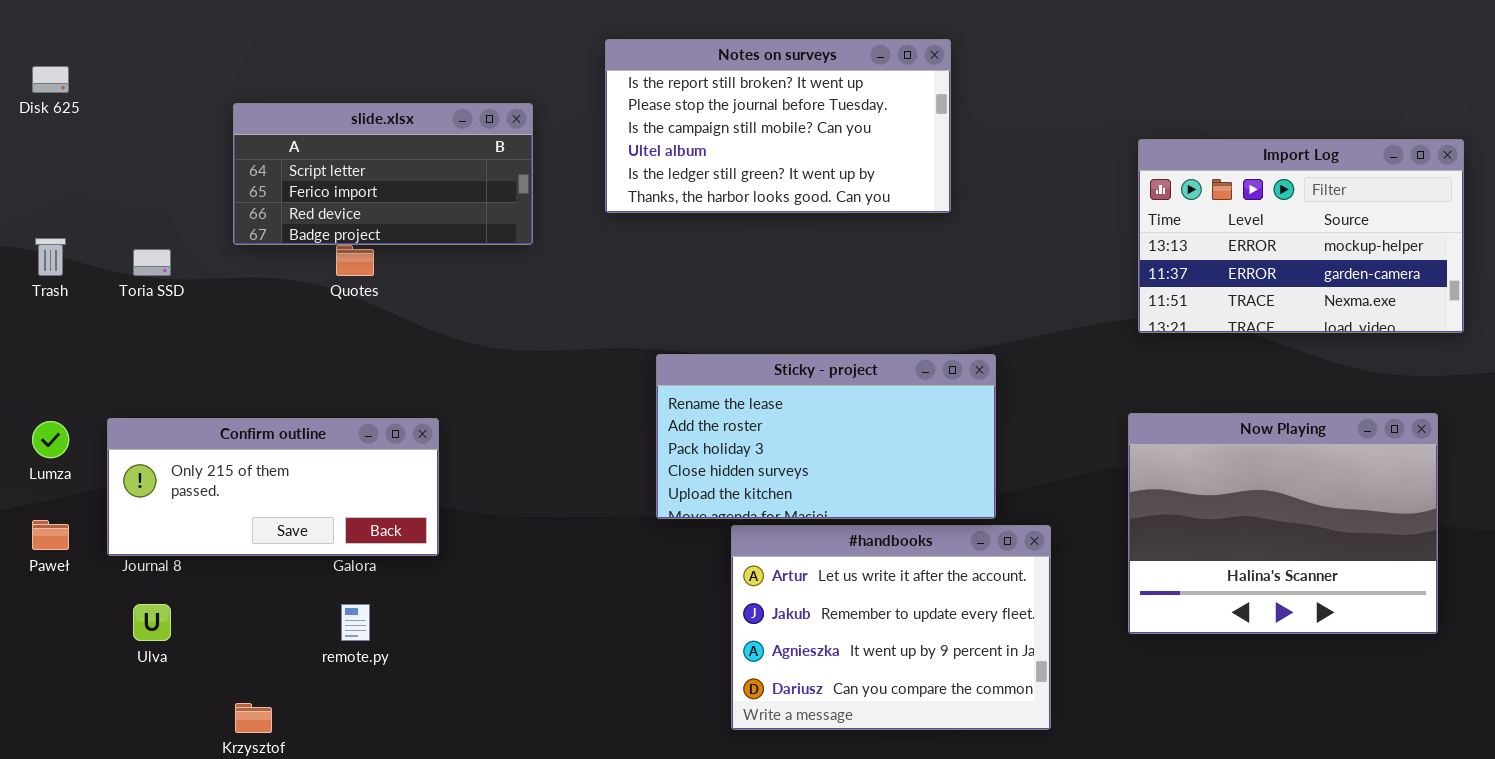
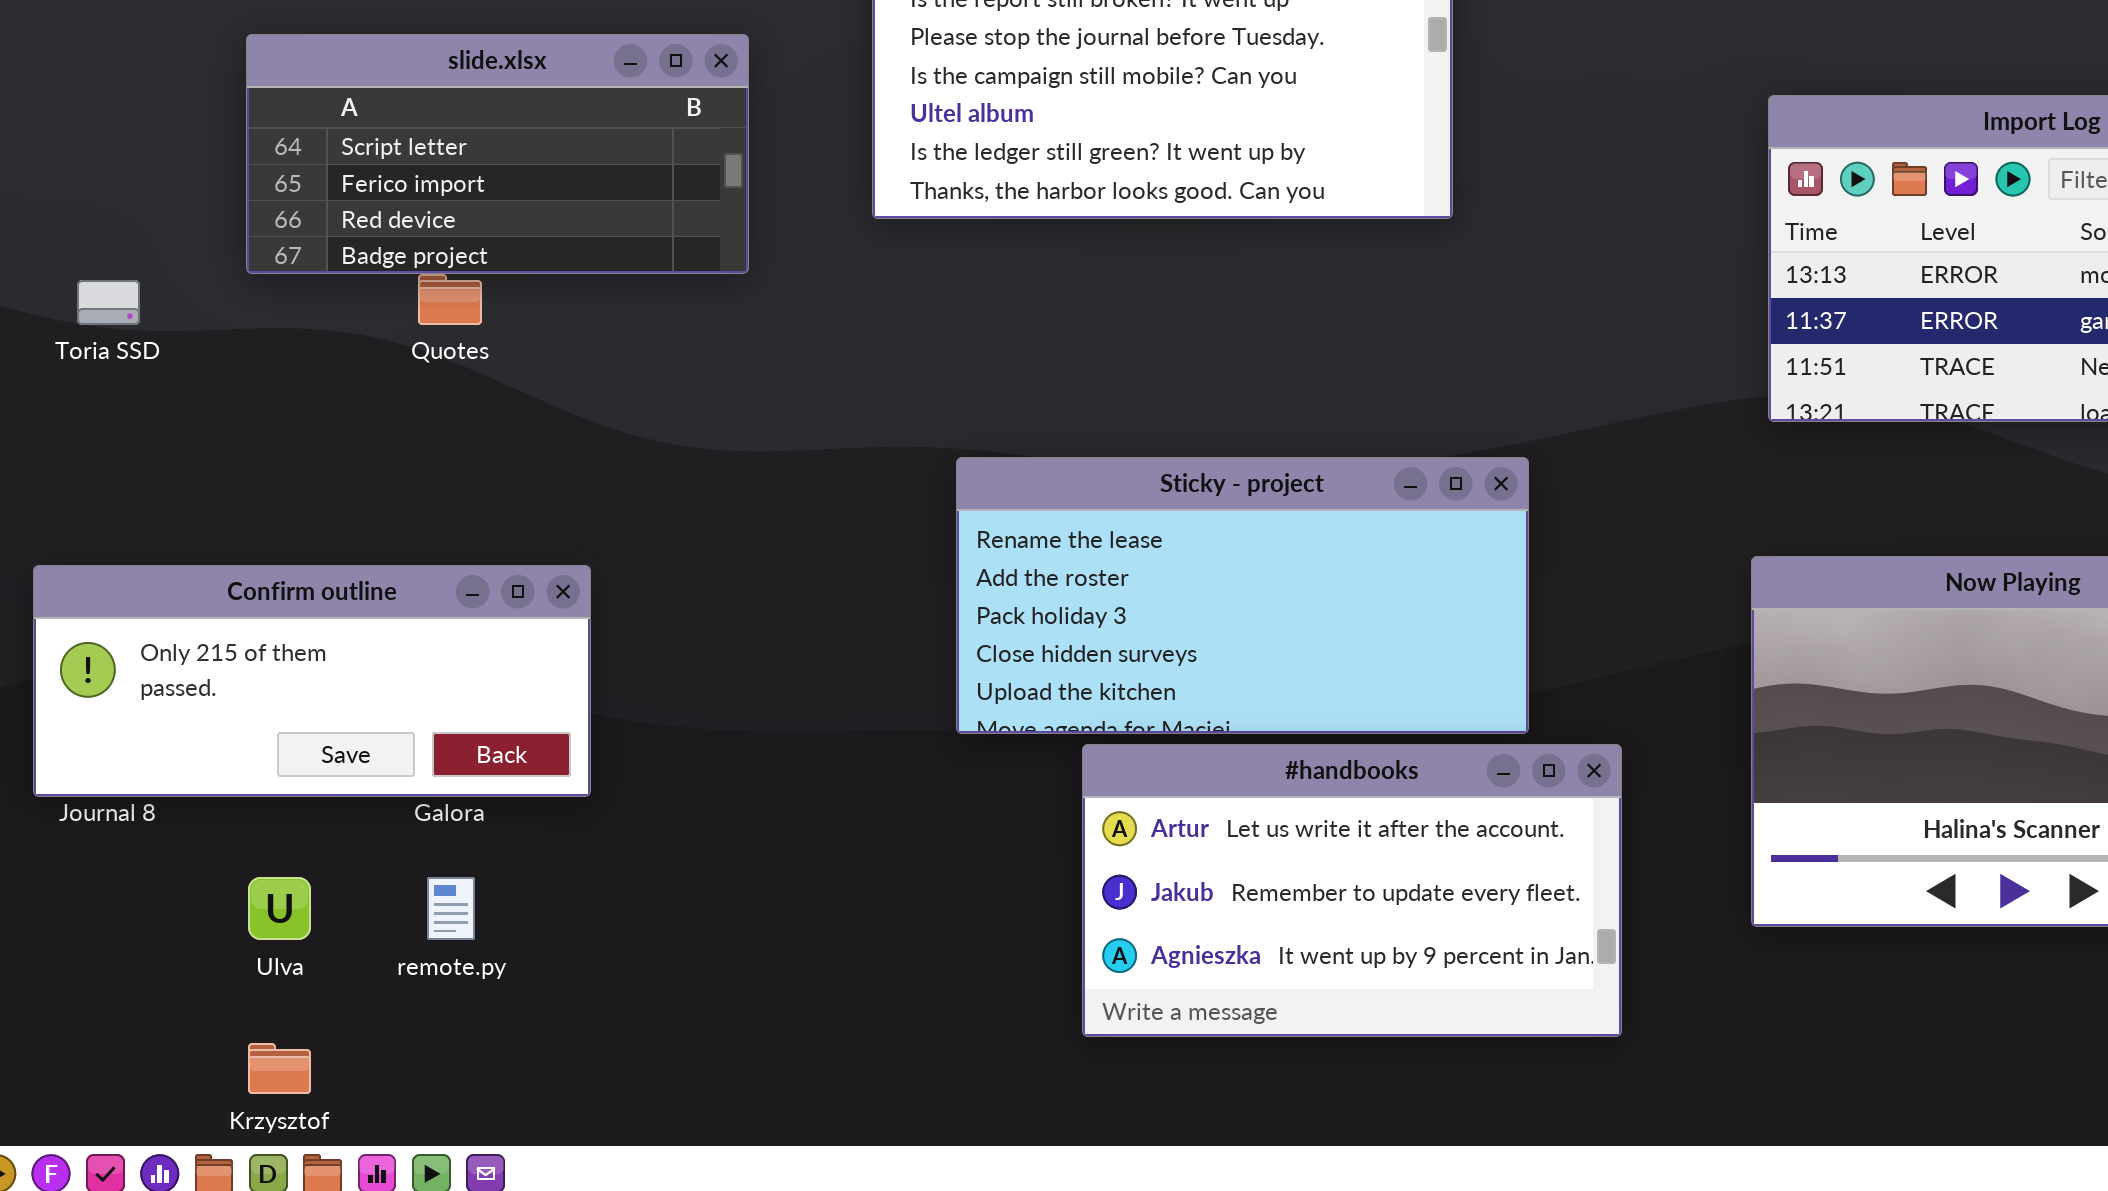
#handbooks: [731,525,1051,730] -> [1082,744,1622,1037], resized
Ulva: [133,604,171,641] -> [248,877,311,940], moved

